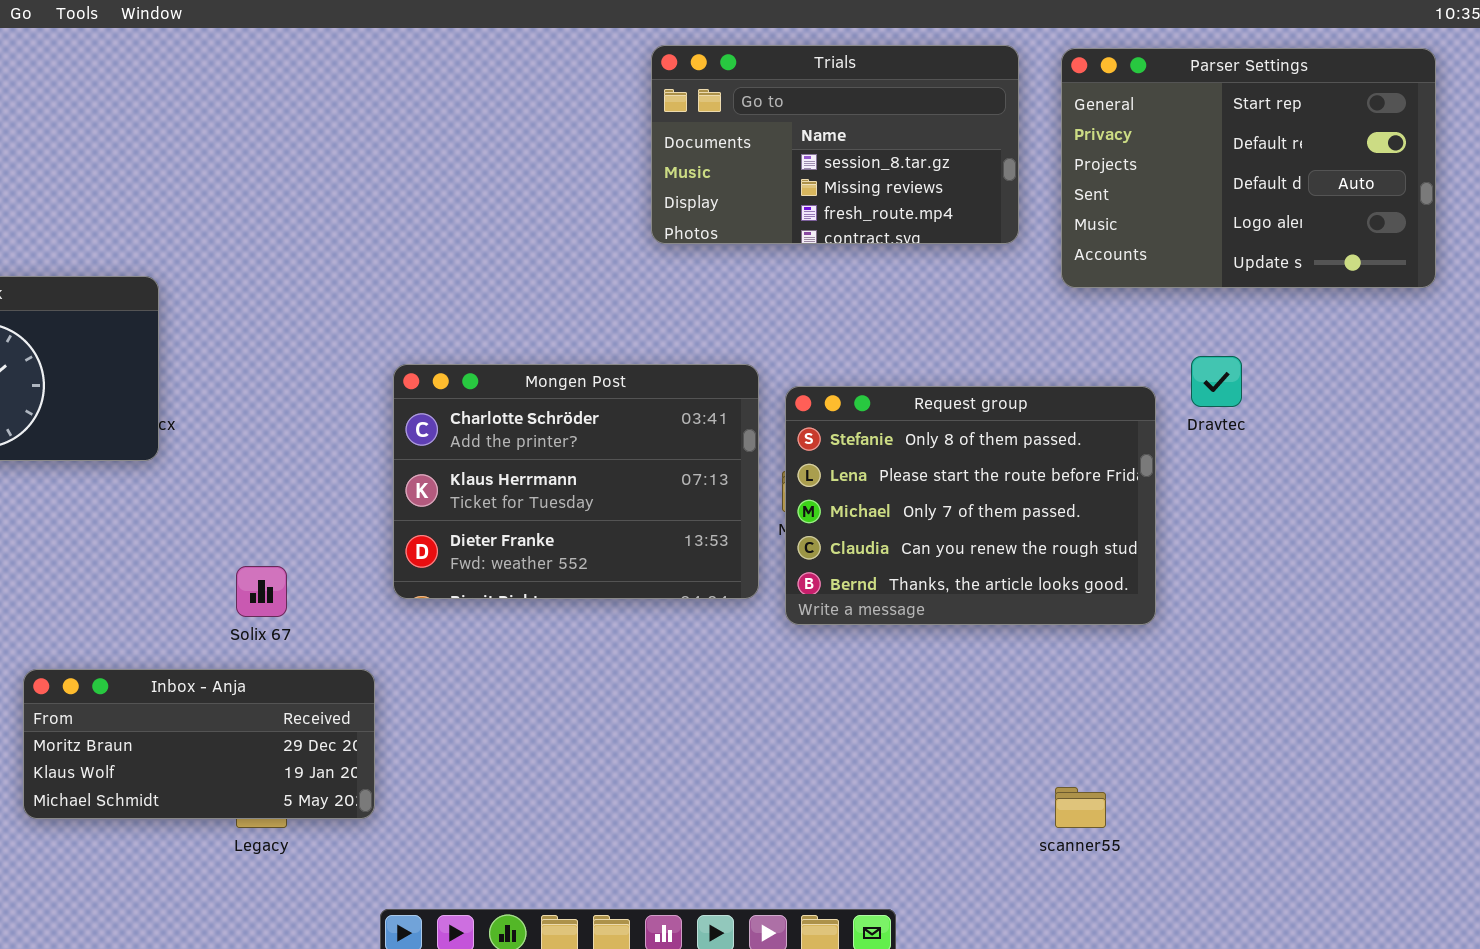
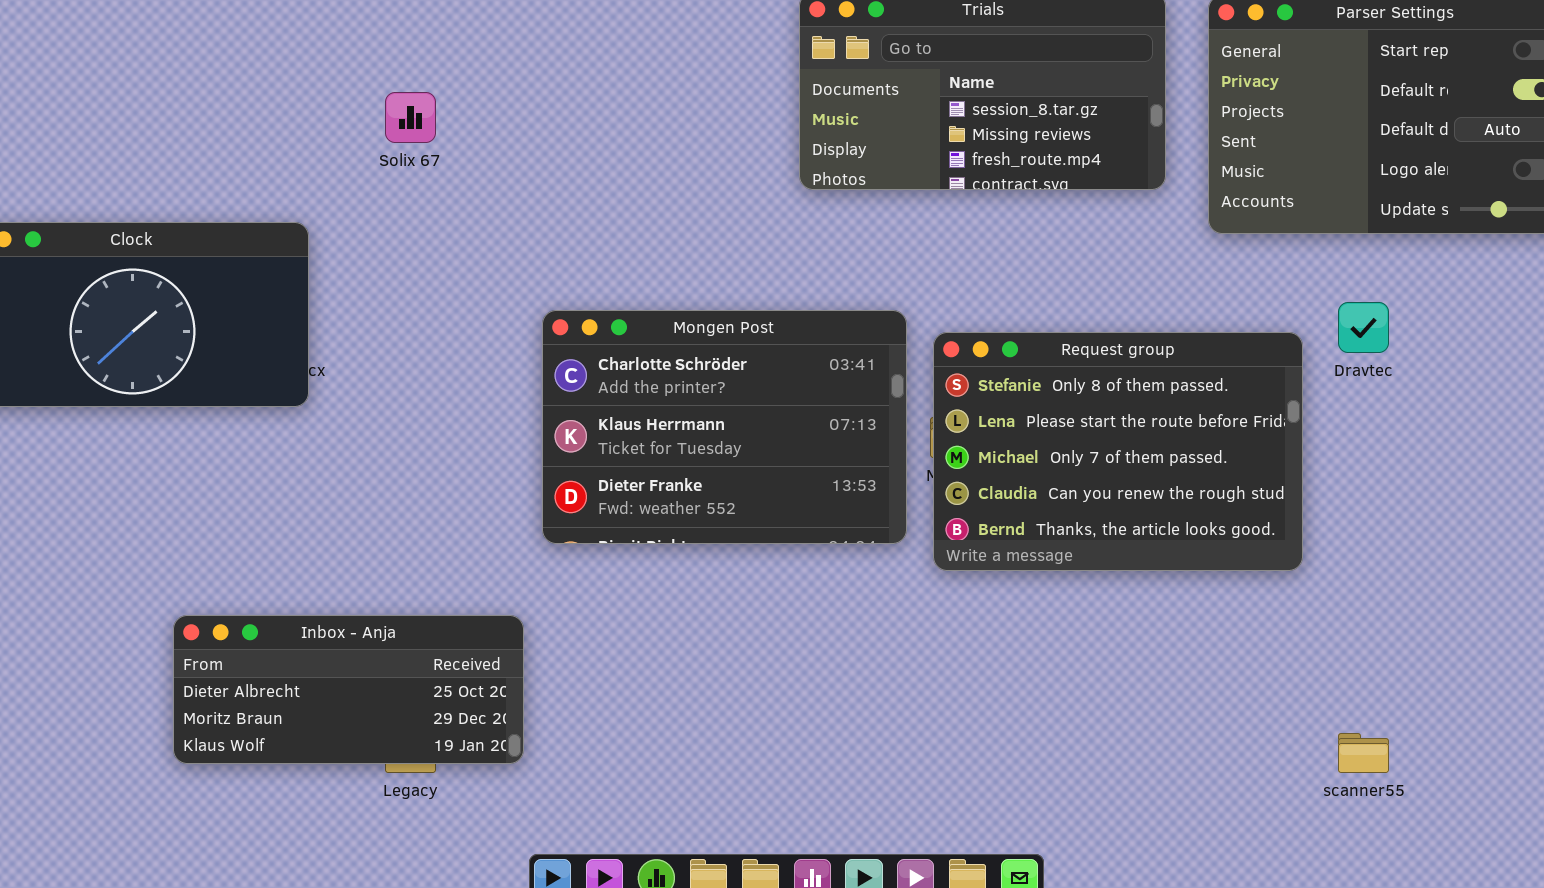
Solix 67: [236,566,287,617] -> [385,92,436,143], moved
Inbox - Anja: [23,669,375,819] -> [173,615,524,764], scrolled up 1 row
scanner55: [1055,787,1106,828] -> [1338,733,1389,773], moved

